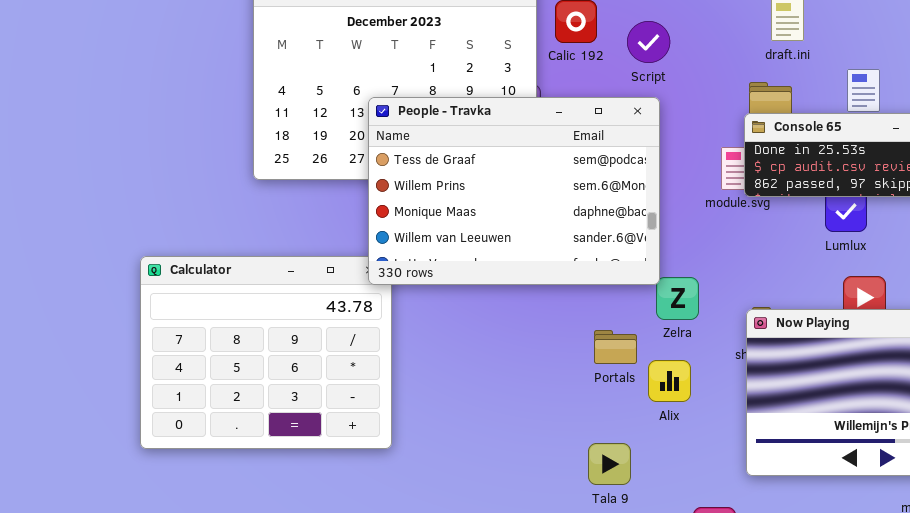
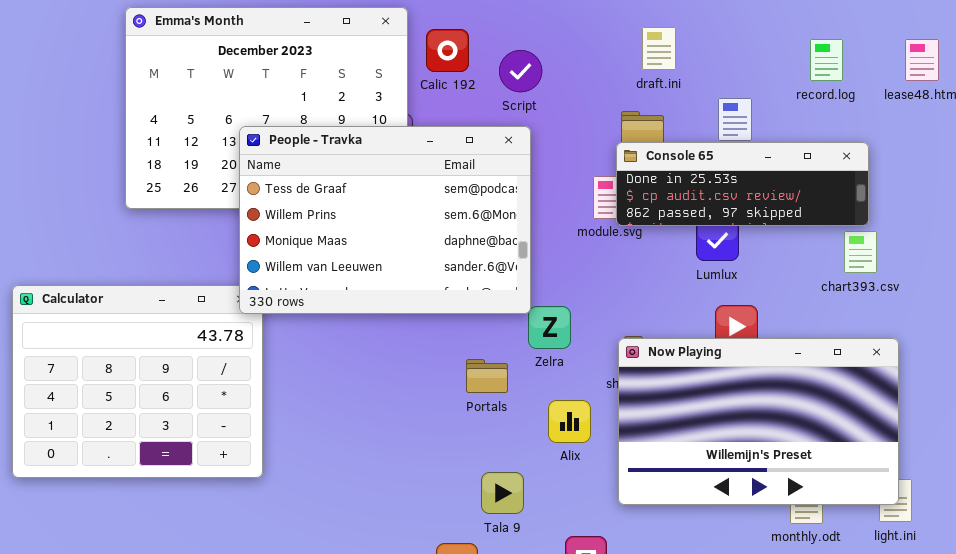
Alix: [648,360,691,402] -> [548,400,591,443], moved
Tala 9: [588,443,631,485] -> [481,472,524,514], moved

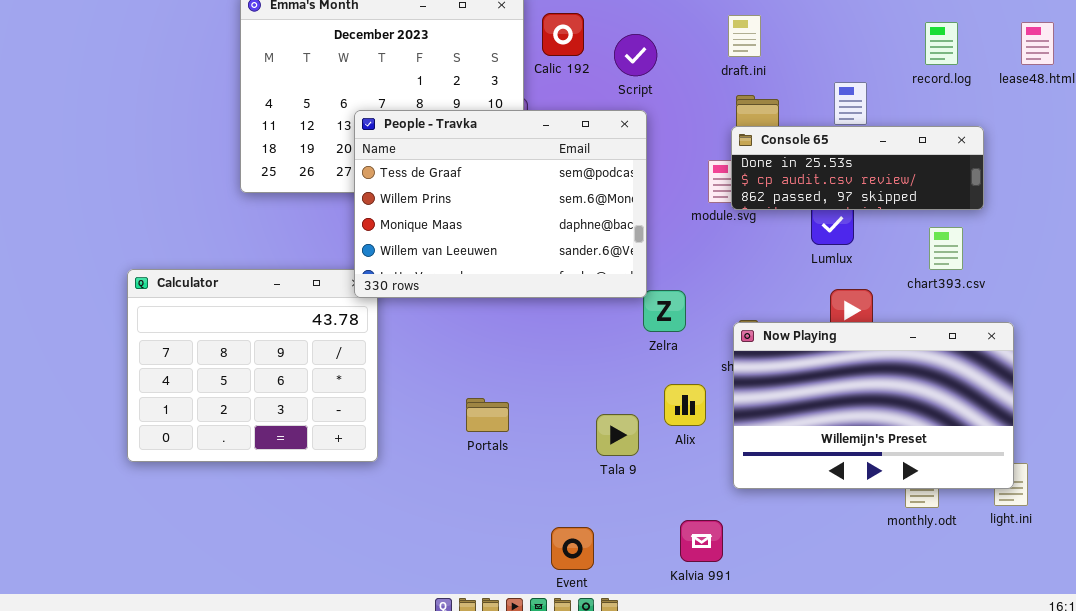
draft.ini: [642,27,676,70] -> [728,15,761,57], moved
chart393.csv: [844,231,877,273] -> [929,227,963,270], moved
Portals: [466,359,508,393] -> [466,398,509,432], moved
Tala 9: [481,472,524,514] -> [596,414,639,456], moved

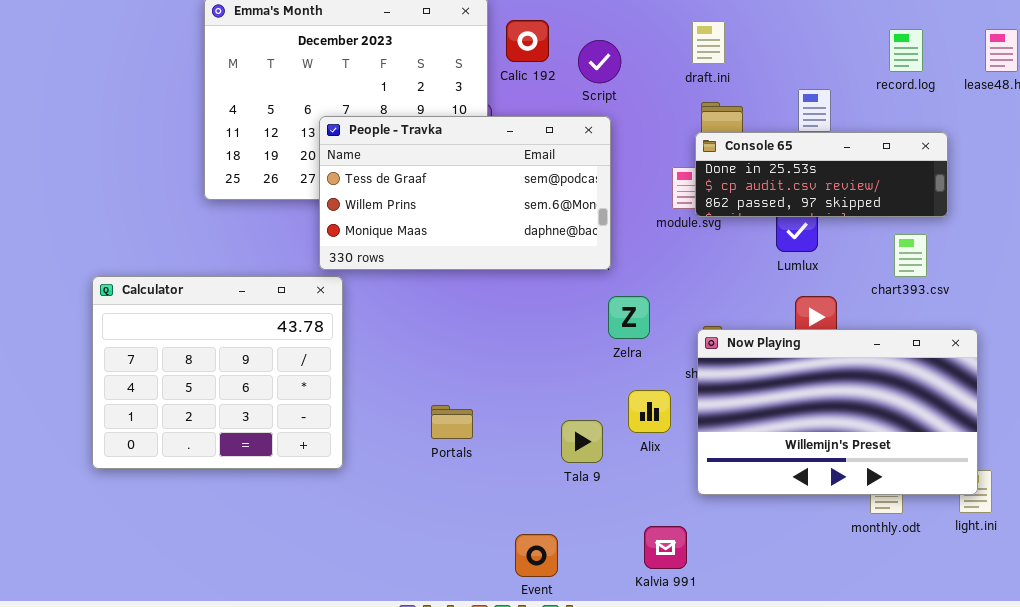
People - Travka: [354,110,647,298] -> [319,116,611,270], resized

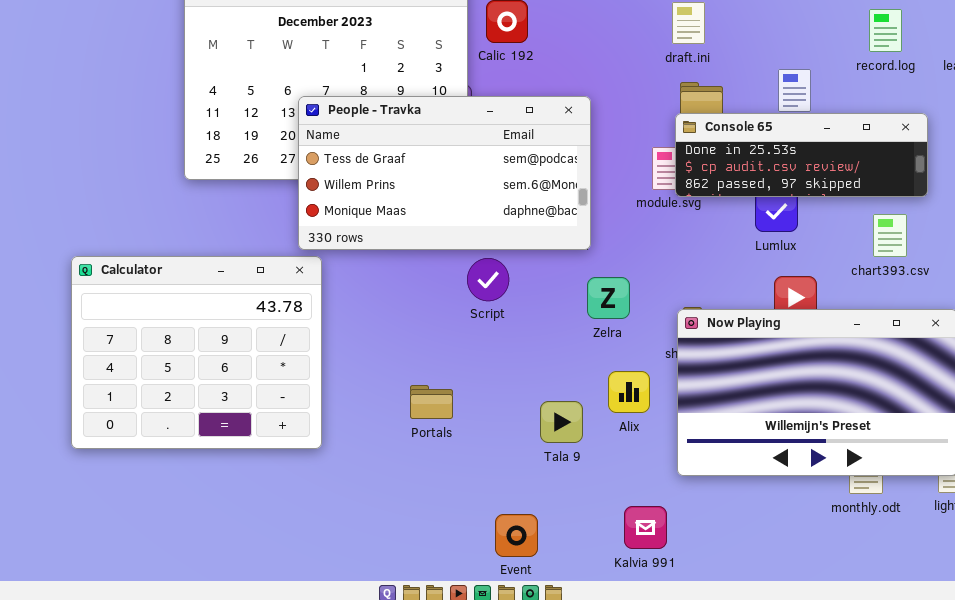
Script: [578,40,621,83] -> [467,258,509,301], moved

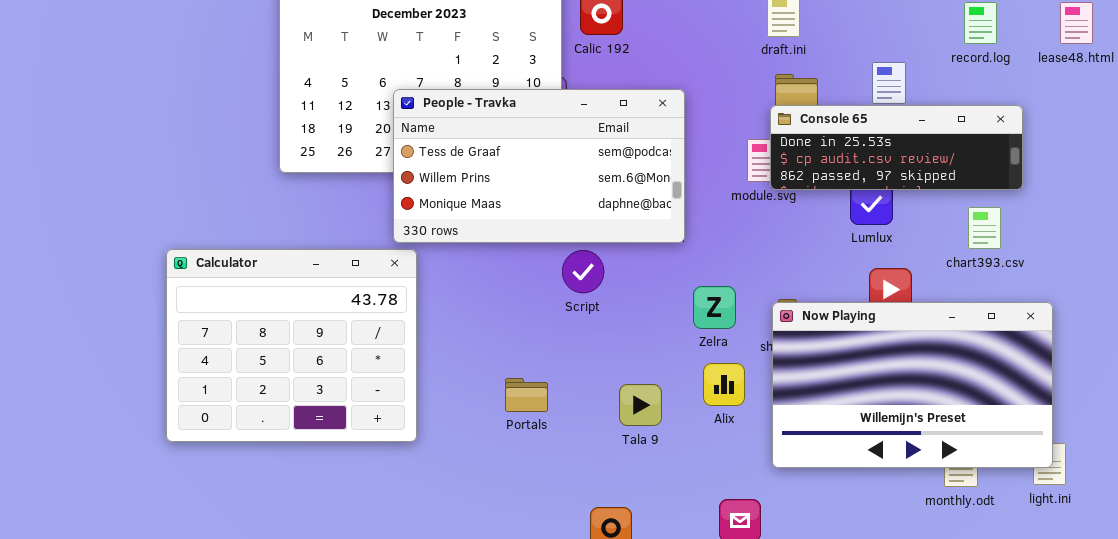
Zelra: [587,277,630,319] -> [693,286,736,329], moved
Tala 9: [540,401,583,443] -> [619,384,662,426], moved

